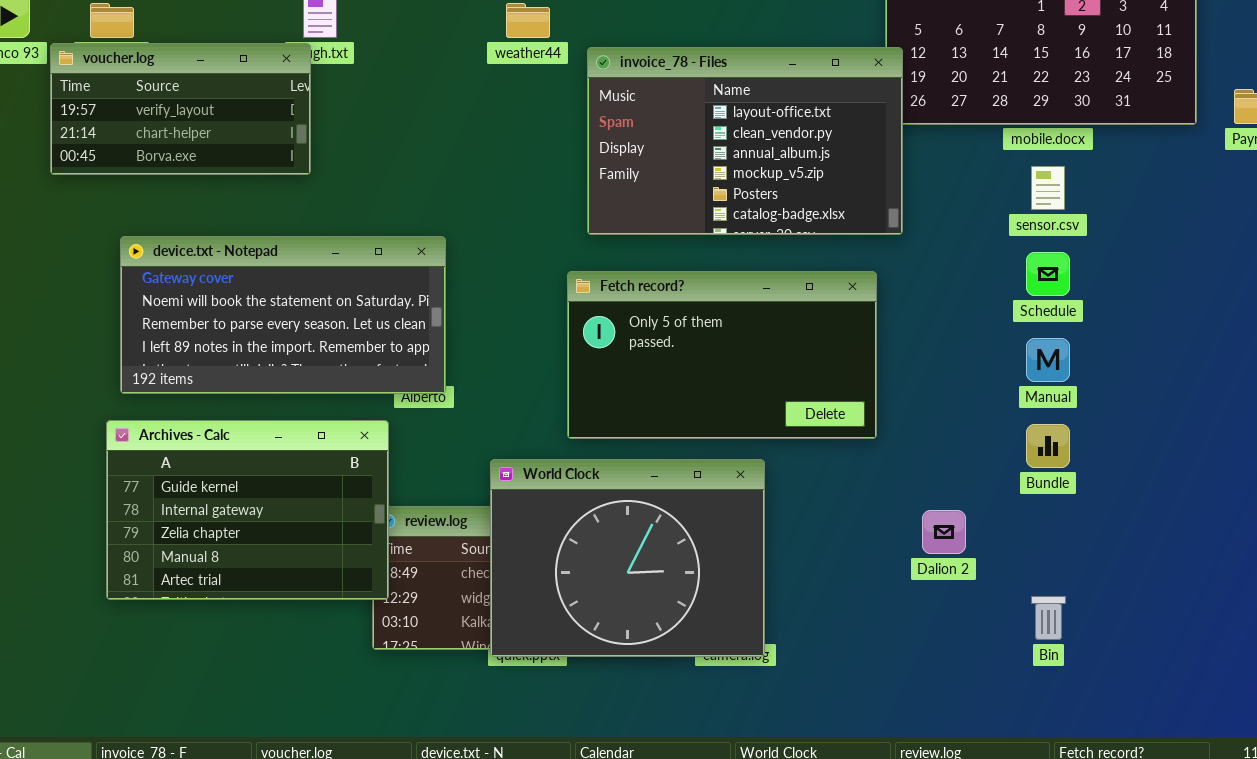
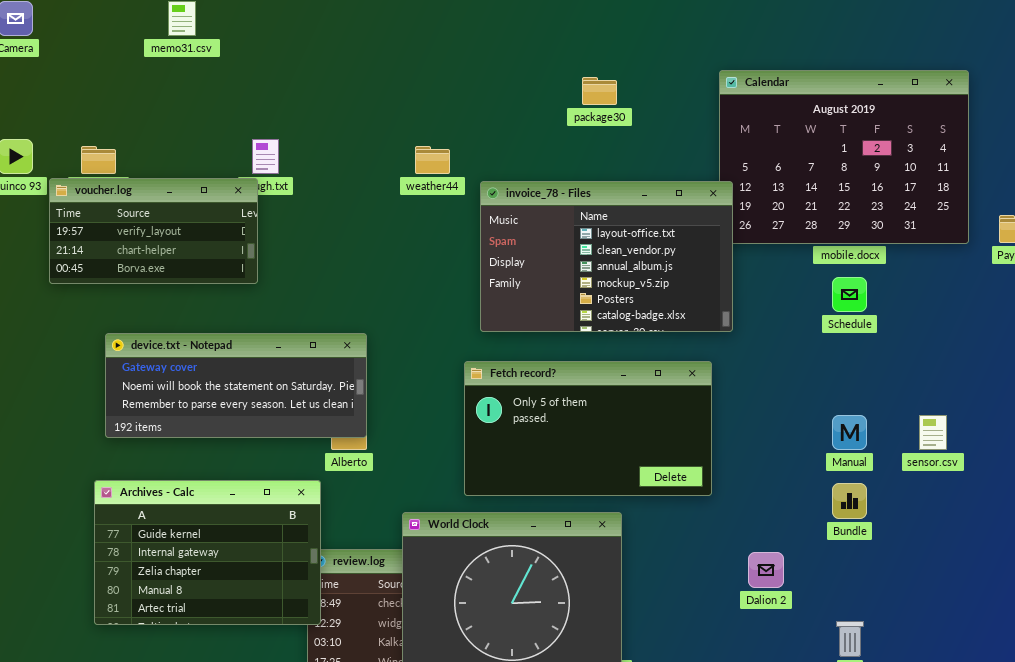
sensor.csv: [1031,166,1065,210] -> [919,415,947,450], moved
device.txt - Notepad: [120,236,446,394] -> [105,333,367,438], resized
Schedule: [1026,252,1070,296] -> [832,277,867,312], moved

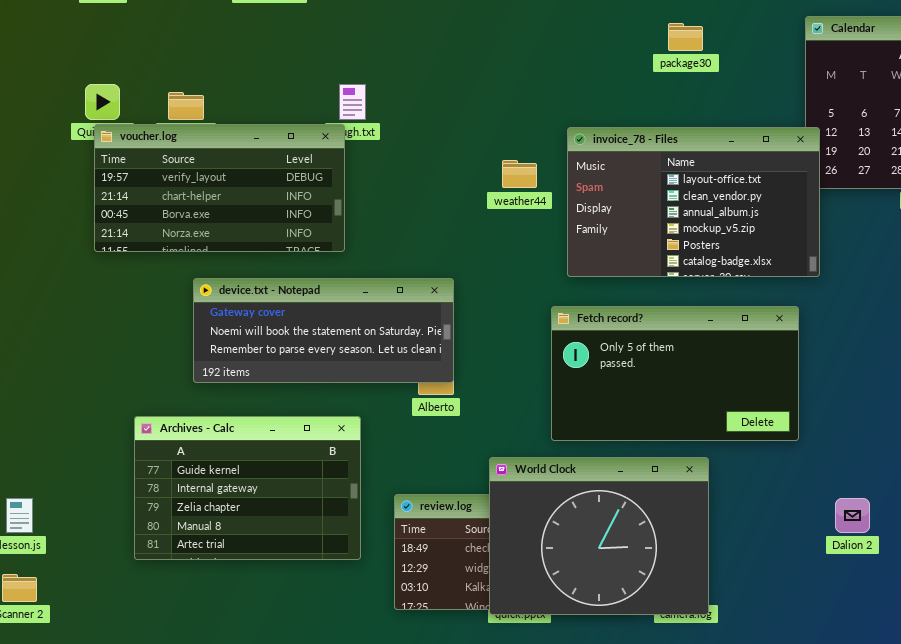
weather44: [415,146,450,174] -> [502,160,537,188], moved
voucher.log: [49,178,258,284] -> [94,124,345,252], resized
Archives - Calc: [94,480,321,625] -> [134,416,361,560], moved

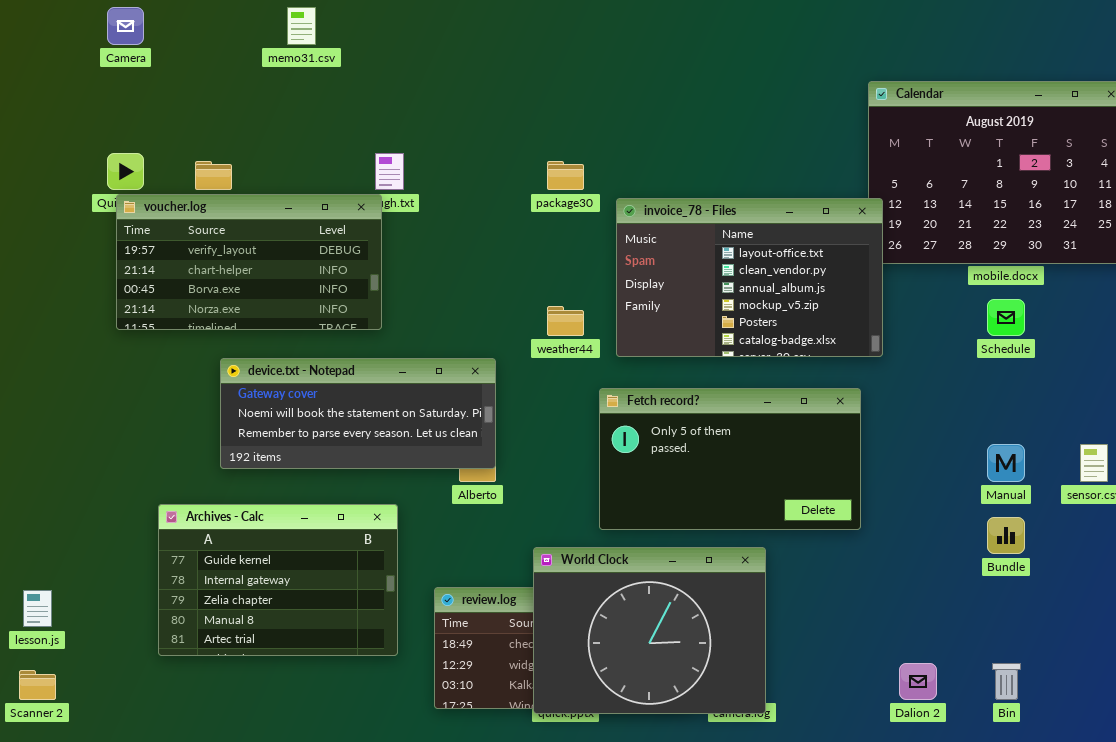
package30: [668,23,703,51] -> [547,161,584,190], moved
weather44: [502,160,537,188] -> [547,306,584,336], moved
Dalion 2: [835,498,870,533] -> [899,663,937,700], moved

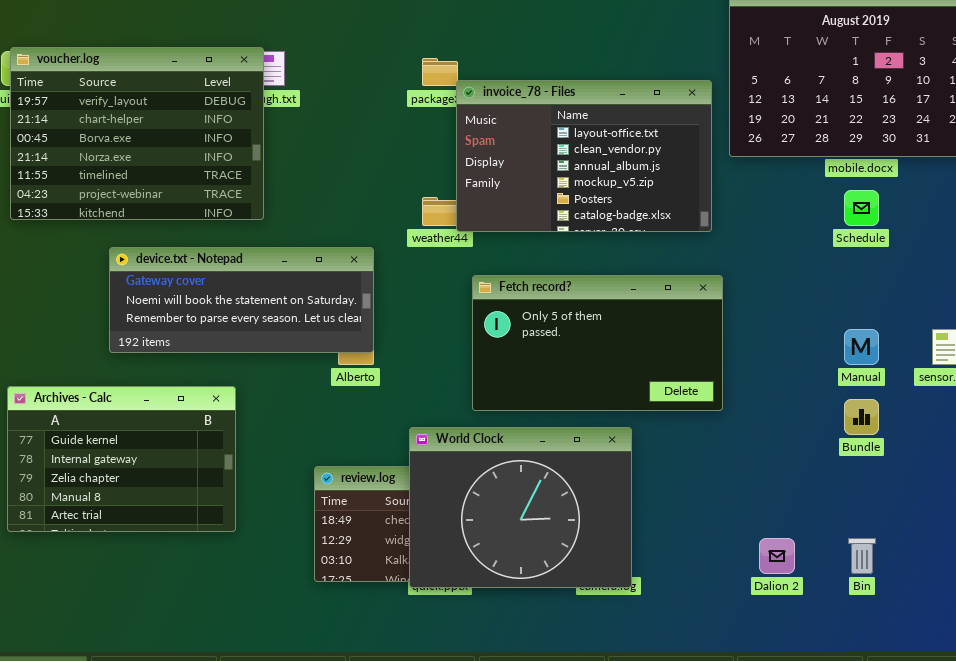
voucher.log: [116,194,382,330] -> [10,47,264,220], resized
invoice_78 - Files: [616,198,883,357] -> [456,80,712,232], moved
Archives - Calc: [158,504,398,656] -> [7,386,236,532], moved

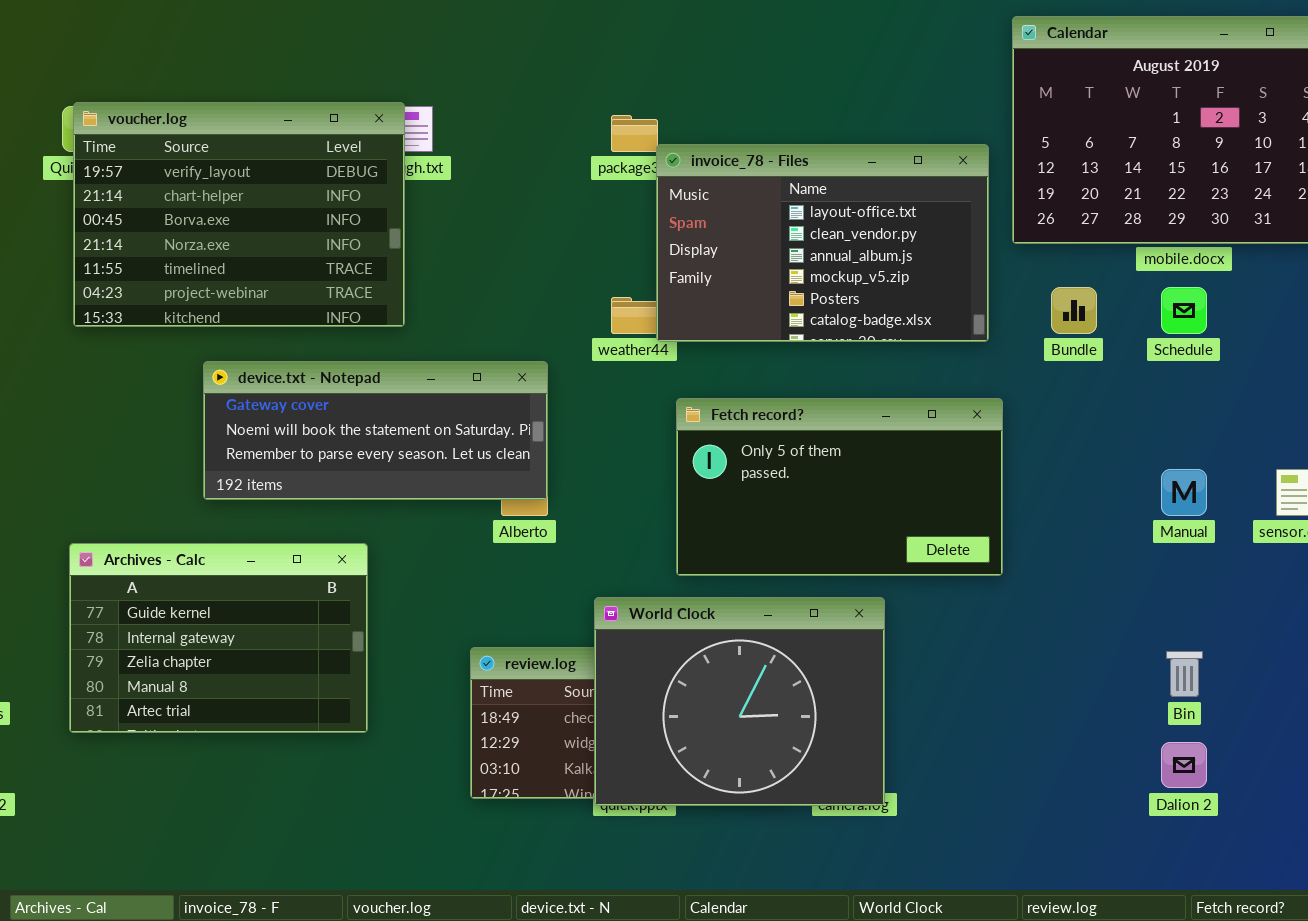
Bundle: [844,399,879,435] -> [1051,287,1097,334], moved
Dalion 2: [759,538,795,574] -> [1161,742,1207,788], moved
Bin: [848,538,876,574] -> [1166,651,1203,697], moved

